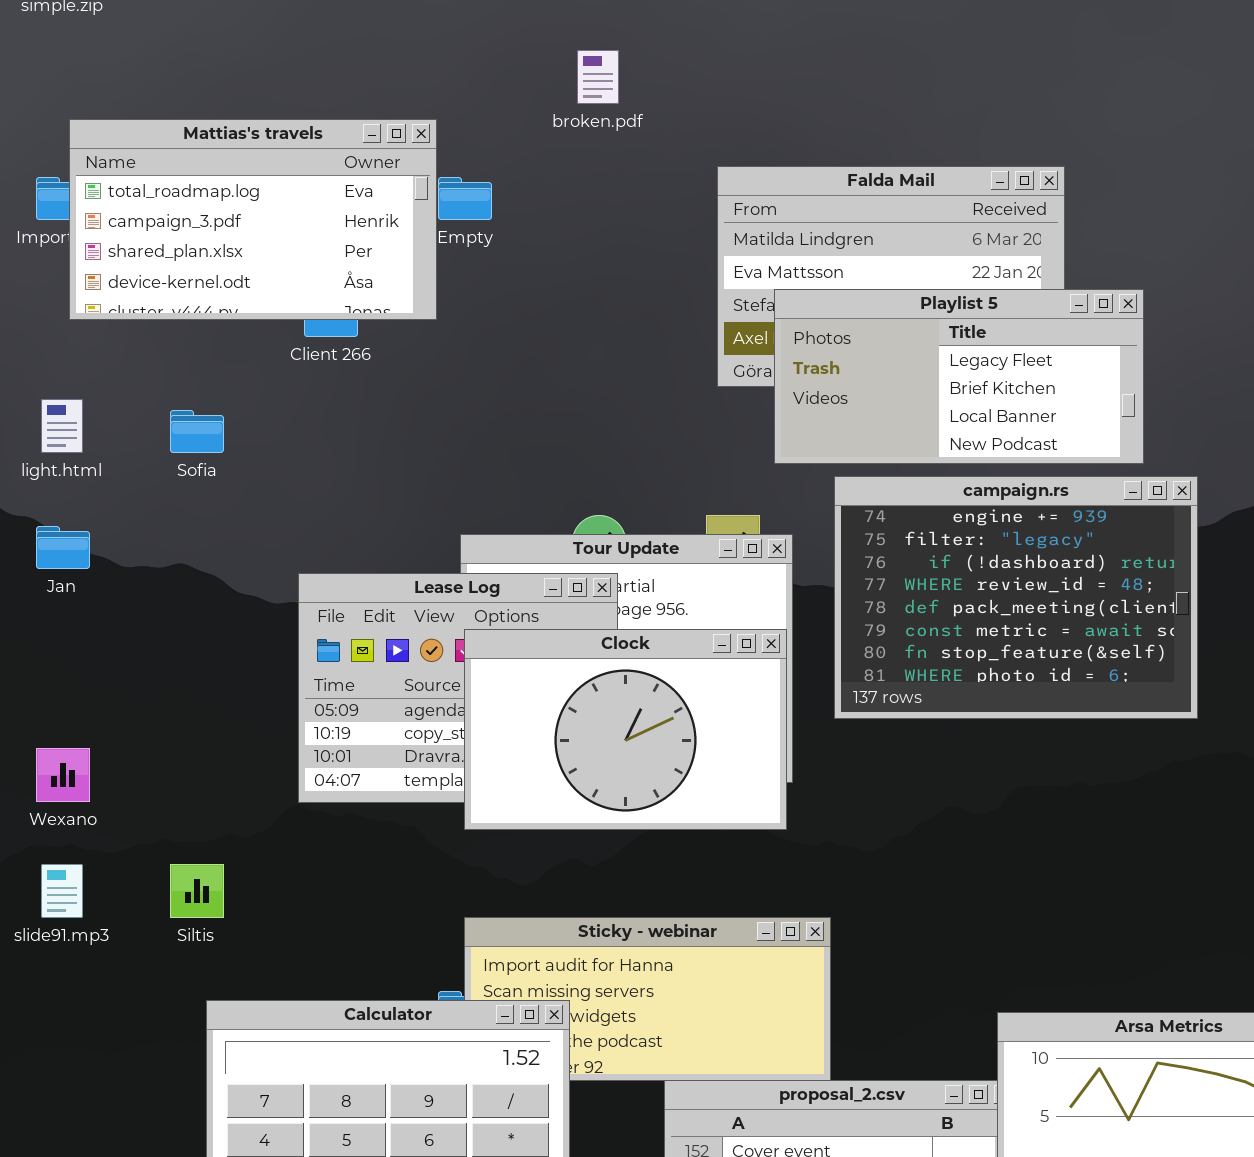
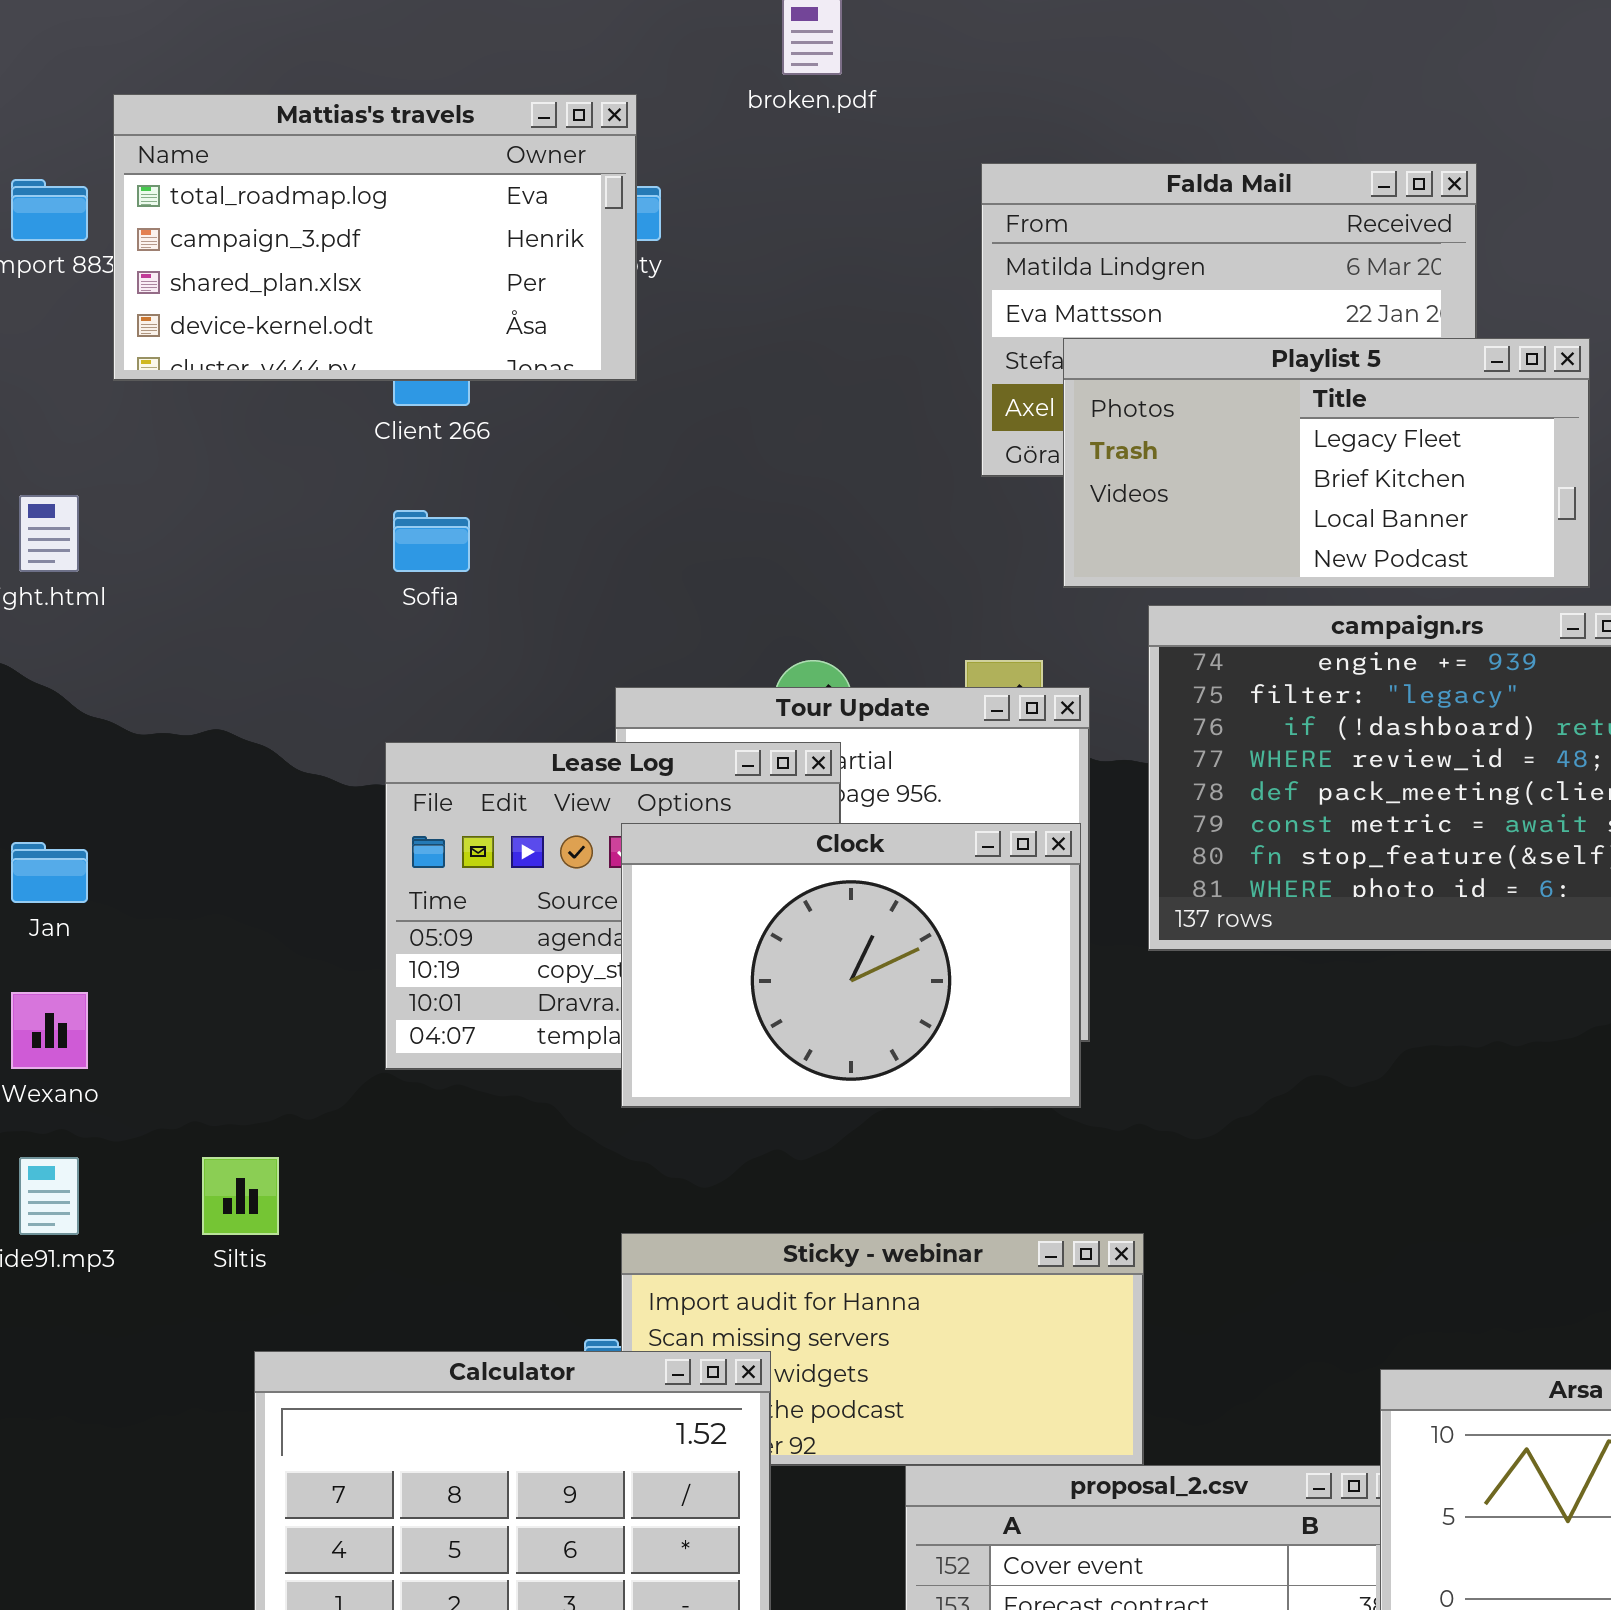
Mattias's travels: [69,119,437,320] -> [113,94,637,381], moved
Sofia: [170,410,224,453] -> [393,510,470,572], moved
Jan: [36,526,90,569] -> [11,842,88,903], moved

